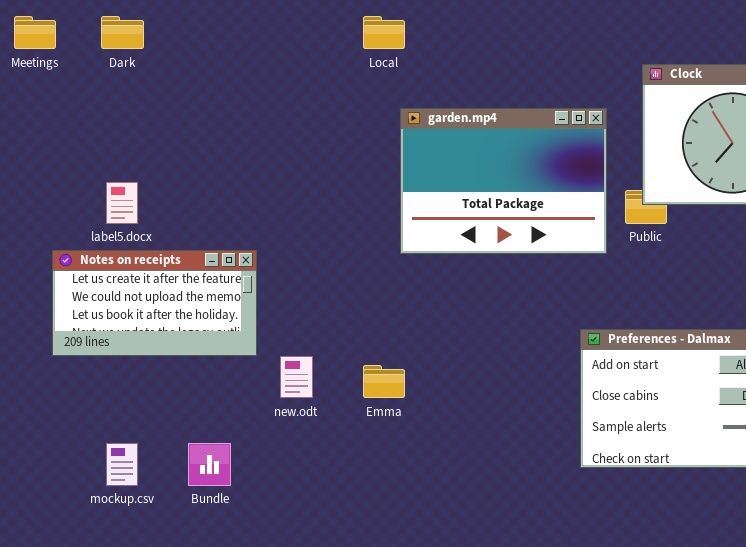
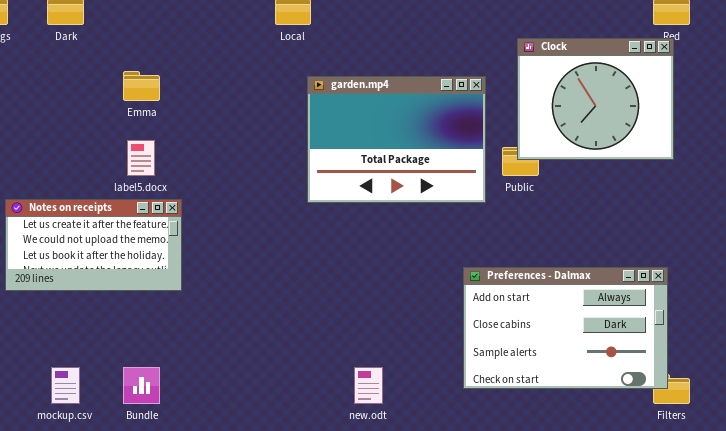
label5.docx: [106,182,138,224] -> [127,140,155,176], moved
new.odt: [280,356,313,398] -> [354,367,383,404], moved
Emma: [363,365,405,398] -> [123,71,160,101], moved

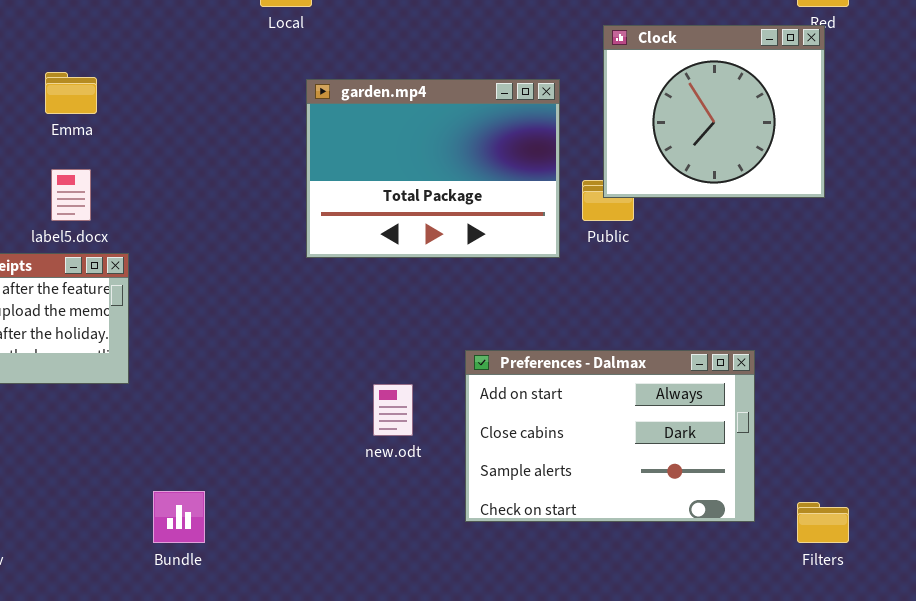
Preferences - Dalmax: [463,267,668,389] -> [465,350,755,522], moved
Bundle: [123,367,160,404] -> [153,491,205,543], moved
new.odt: [354,367,383,404] -> [373,384,413,436], moved

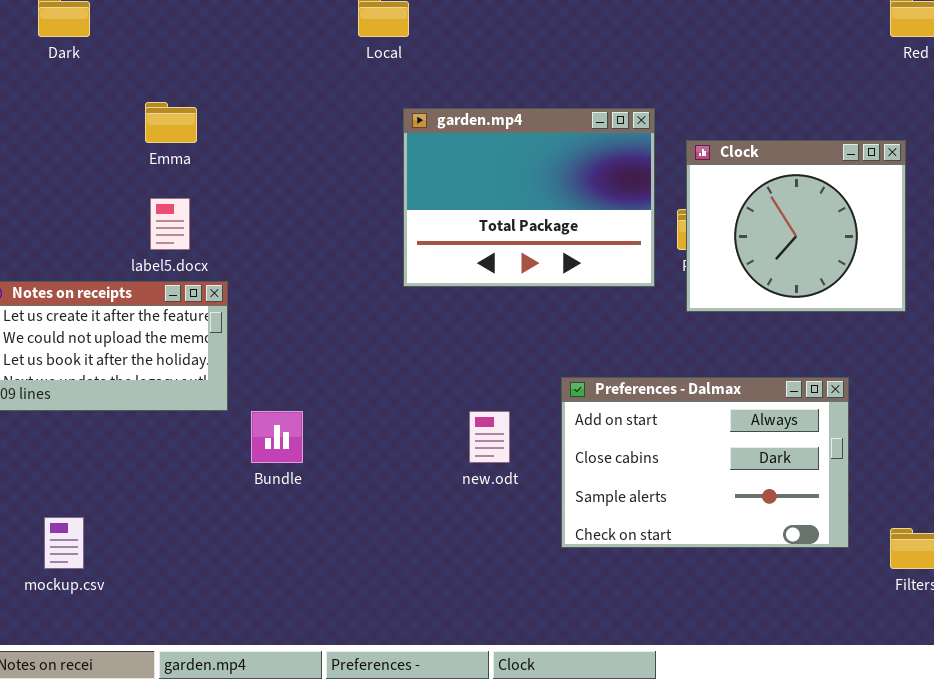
Clock: [603,25,825,198] -> [686,140,906,312], moved
Bundle: [153,491,205,543] -> [251,411,303,463], moved

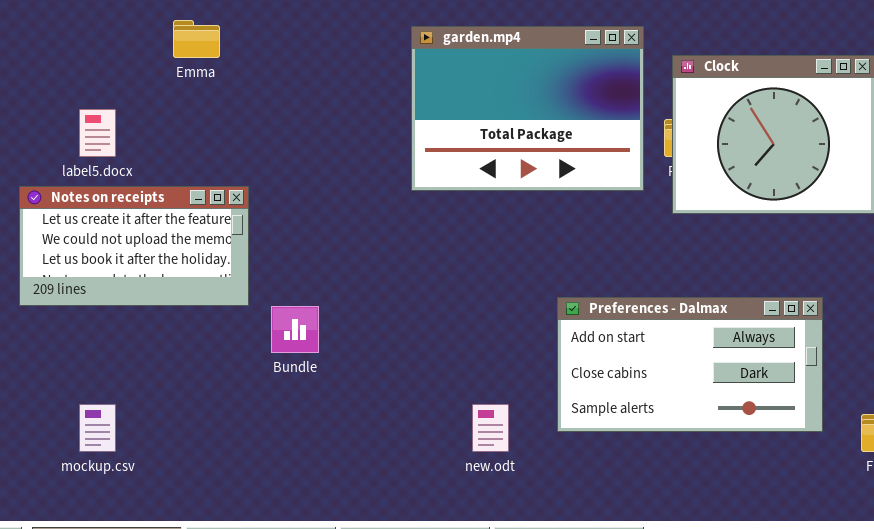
label5.docx: [150,198,190,250] -> [79,109,116,157], moved
Preferences - Dalmax: [561,377,849,548] -> [557,297,823,432], resized
new.odt: [469,411,510,463] -> [472,404,509,452], moved

